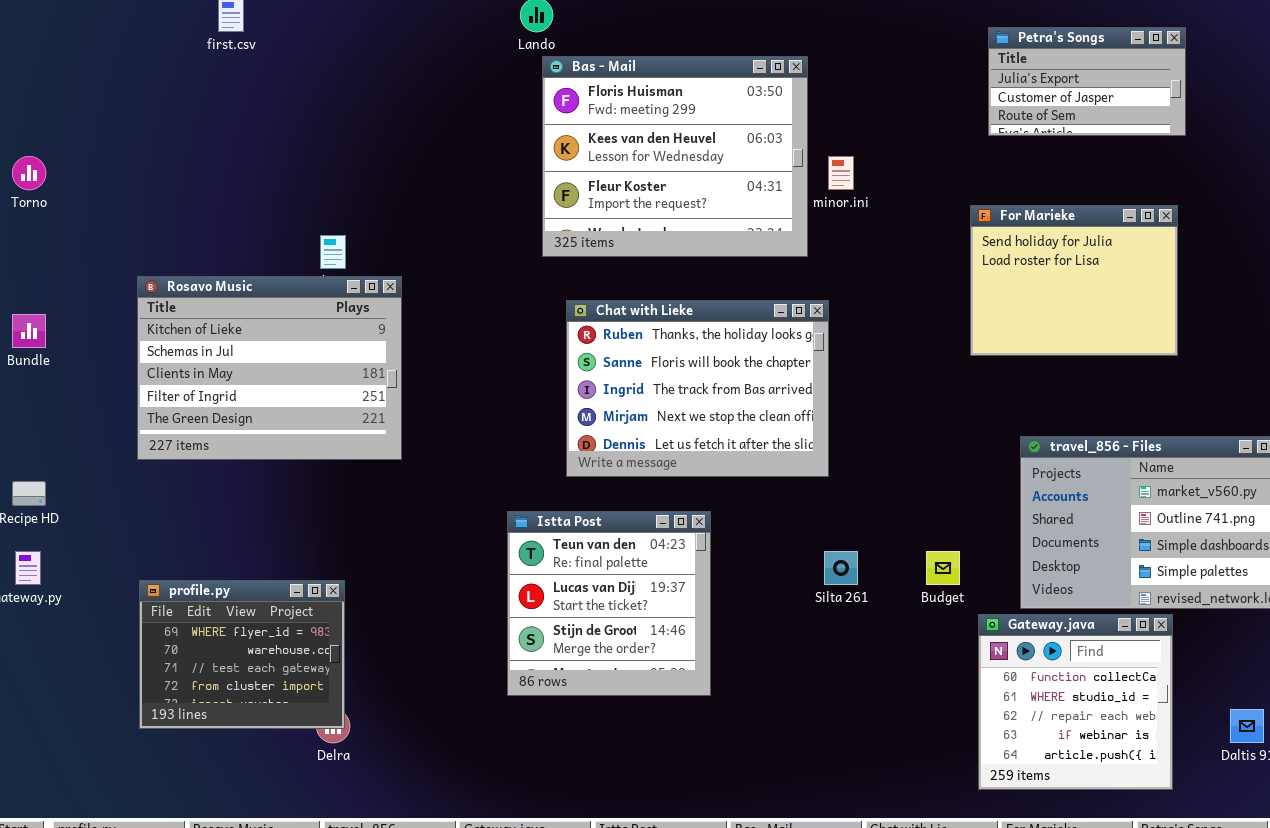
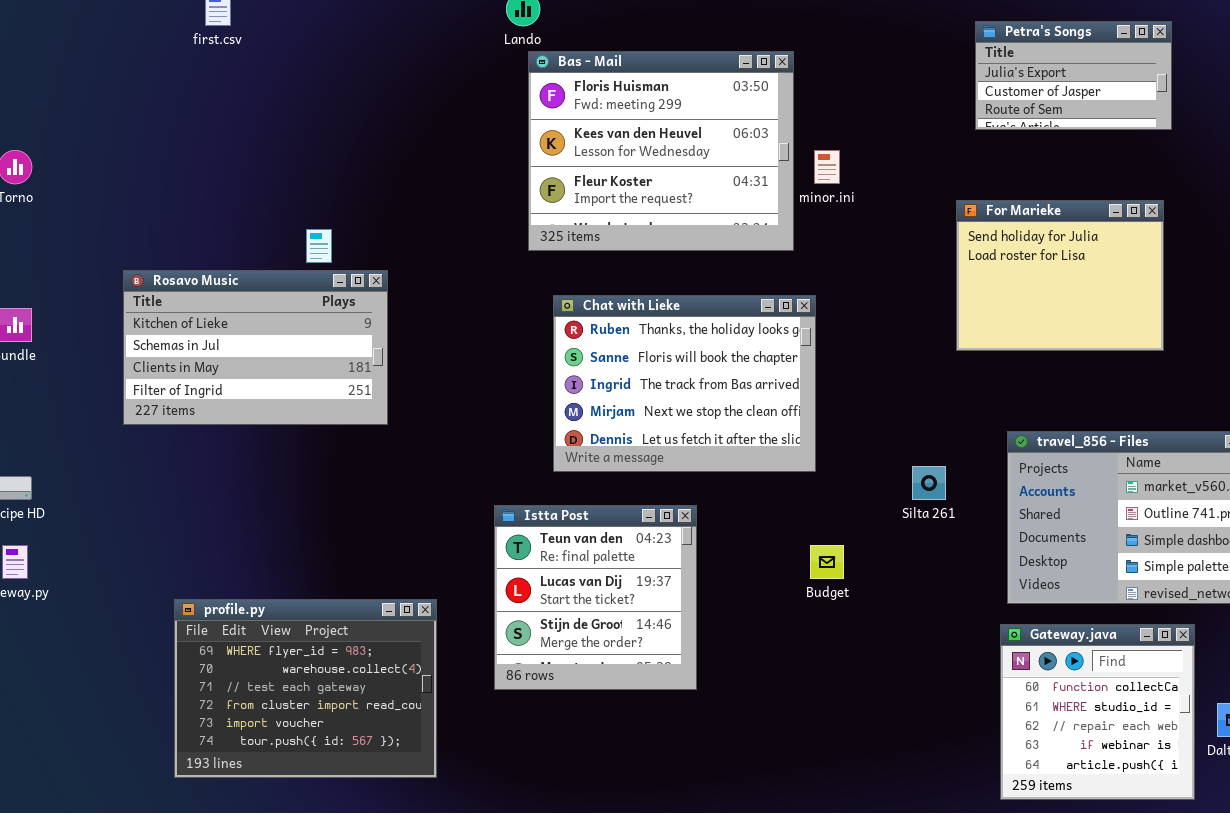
Rosavo Music: [137,276,402,460] -> [123,270,388,425], resized
Silta 261: [824,551,858,585] -> [912,466,946,500], moved
Budget: [926,551,960,585] -> [810,545,844,579], moved
profile.py: [139,580,345,729] -> [174,599,437,778], moved, resized
Gateway.java: [978,614,1173,790] -> [1000,624,1195,800], moved

